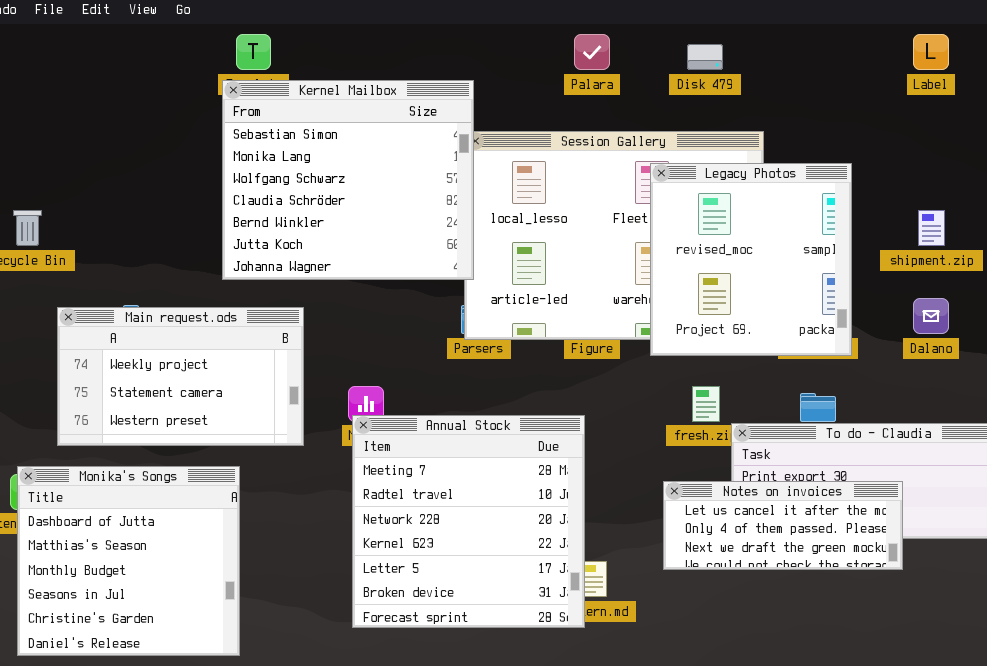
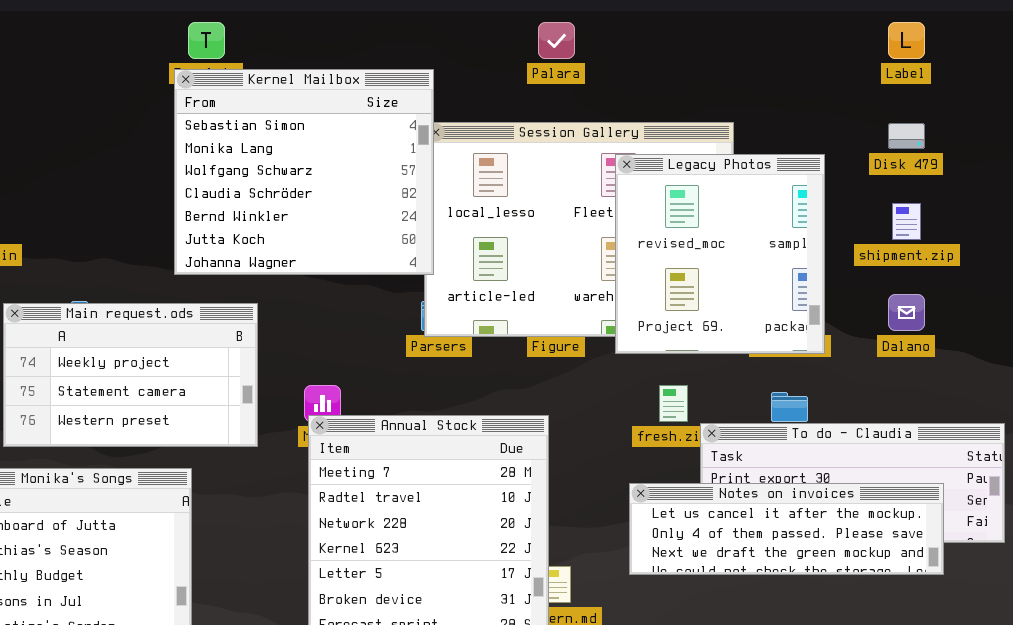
Disk 479: [687,44,723,70] -> [888,123,925,149], moved
Notes on invoices: [663,481,903,570] -> [629,483,944,575], resized

